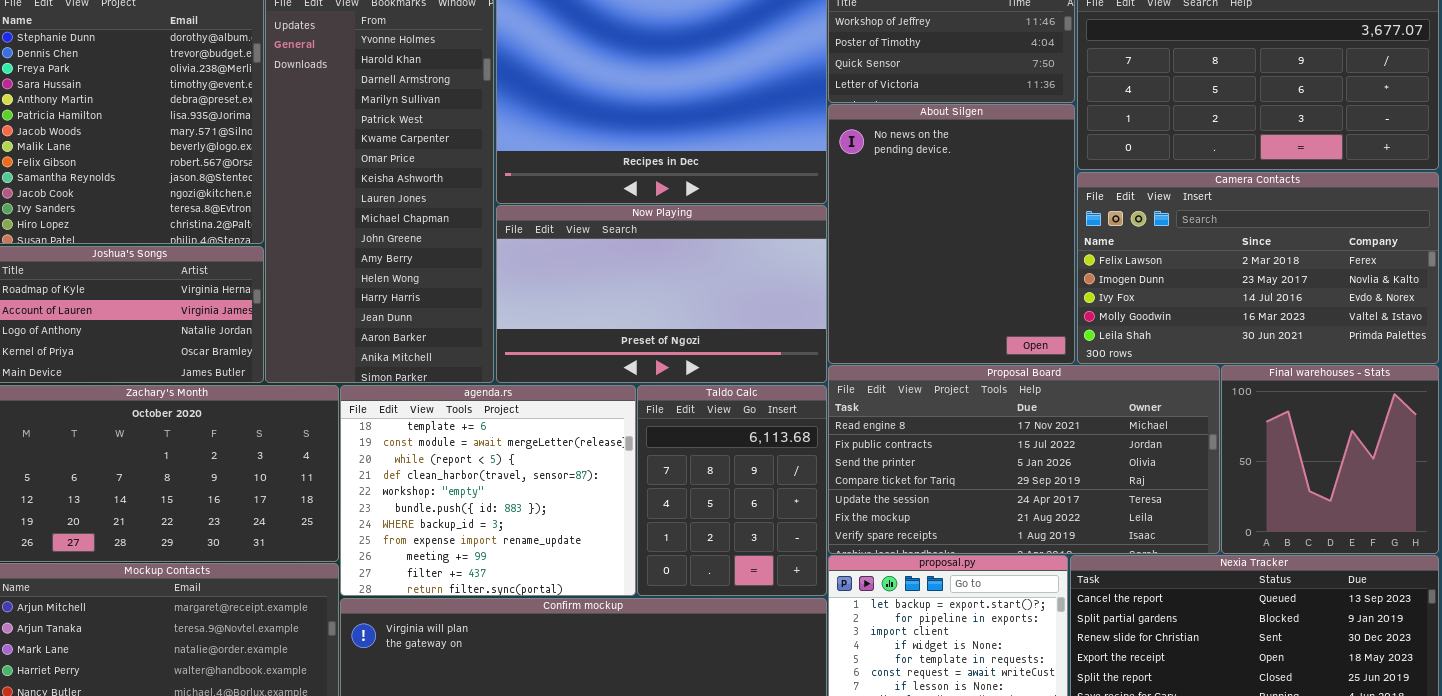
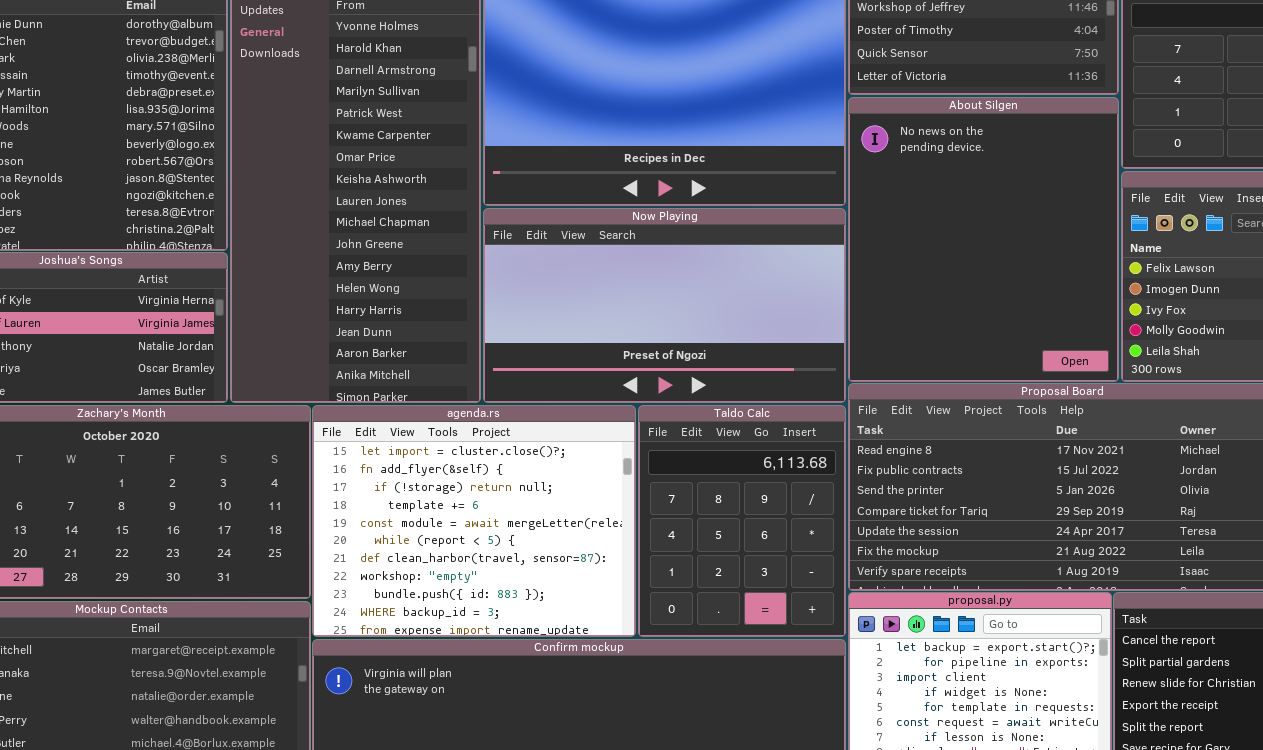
agenda.rs: [340,385,636,596] -> [312,405,636,637], scrolled up 3 rows

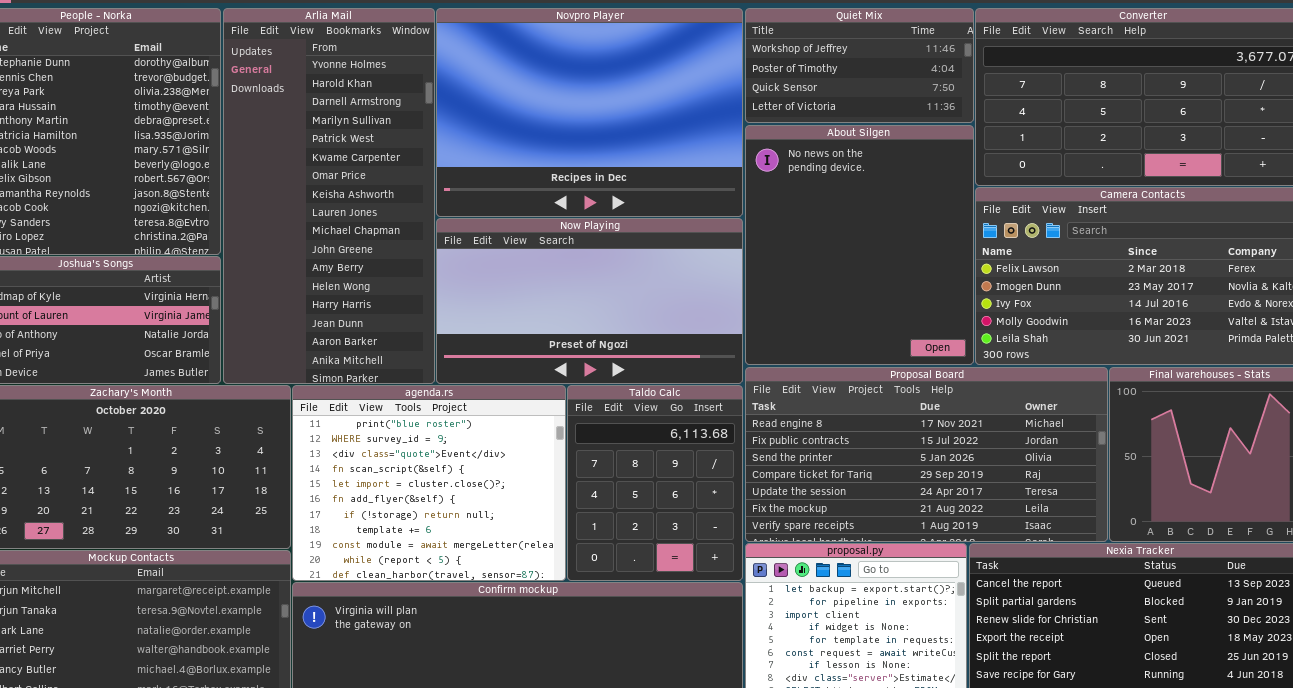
agenda.rs: [312,405,636,637] -> [292,385,566,581], scrolled up 4 rows

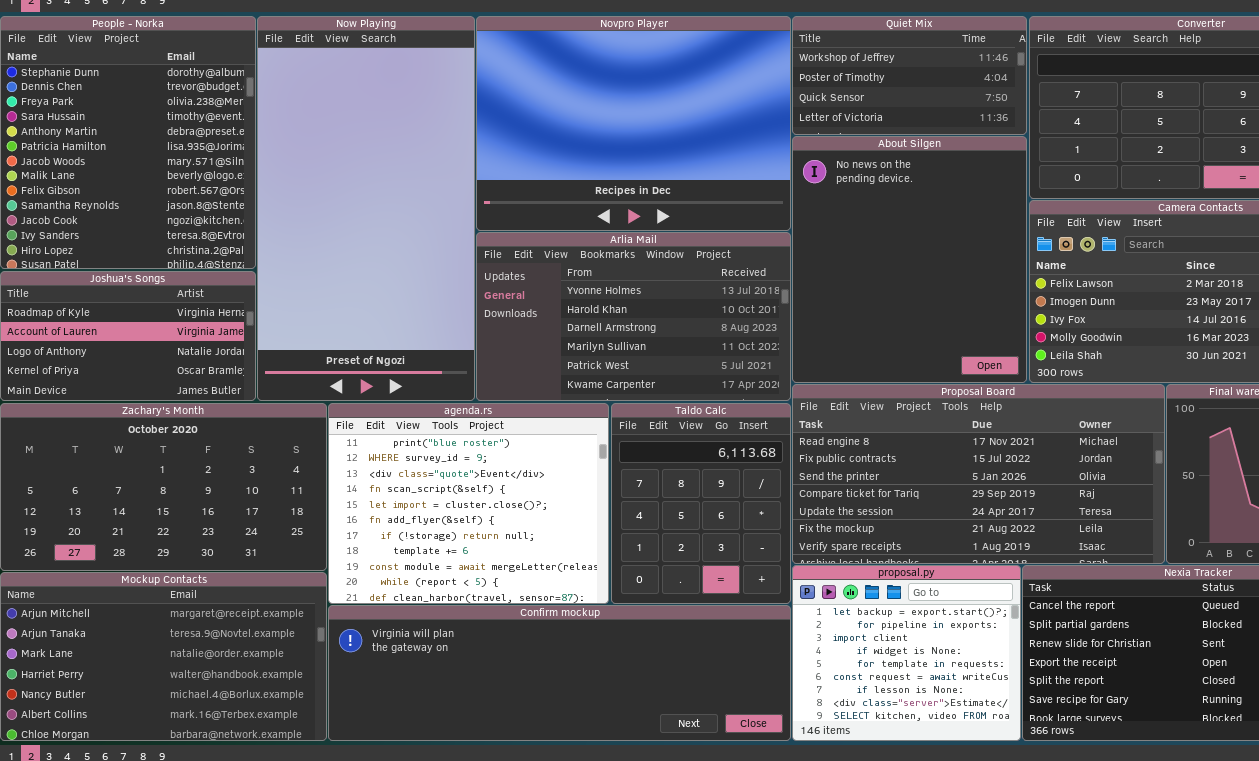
Arlia Mail: [223,8,435,384] -> [476,232,791,401], moved, resized
Now Playing: [436,218,743,384] -> [257,16,475,401], moved, resized

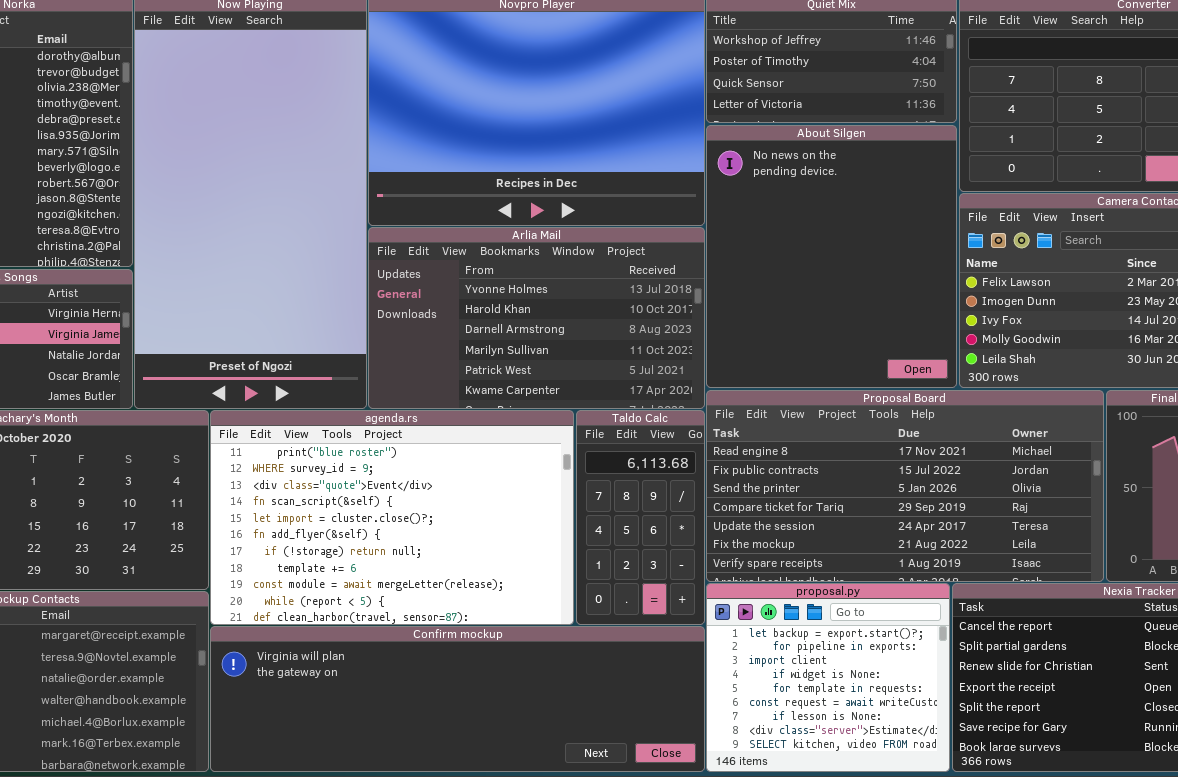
agenda.rs: [328,403,609,604] -> [210,410,574,625], resized
Taldo Calc: [611,403,791,604] -> [576,410,705,625], resized

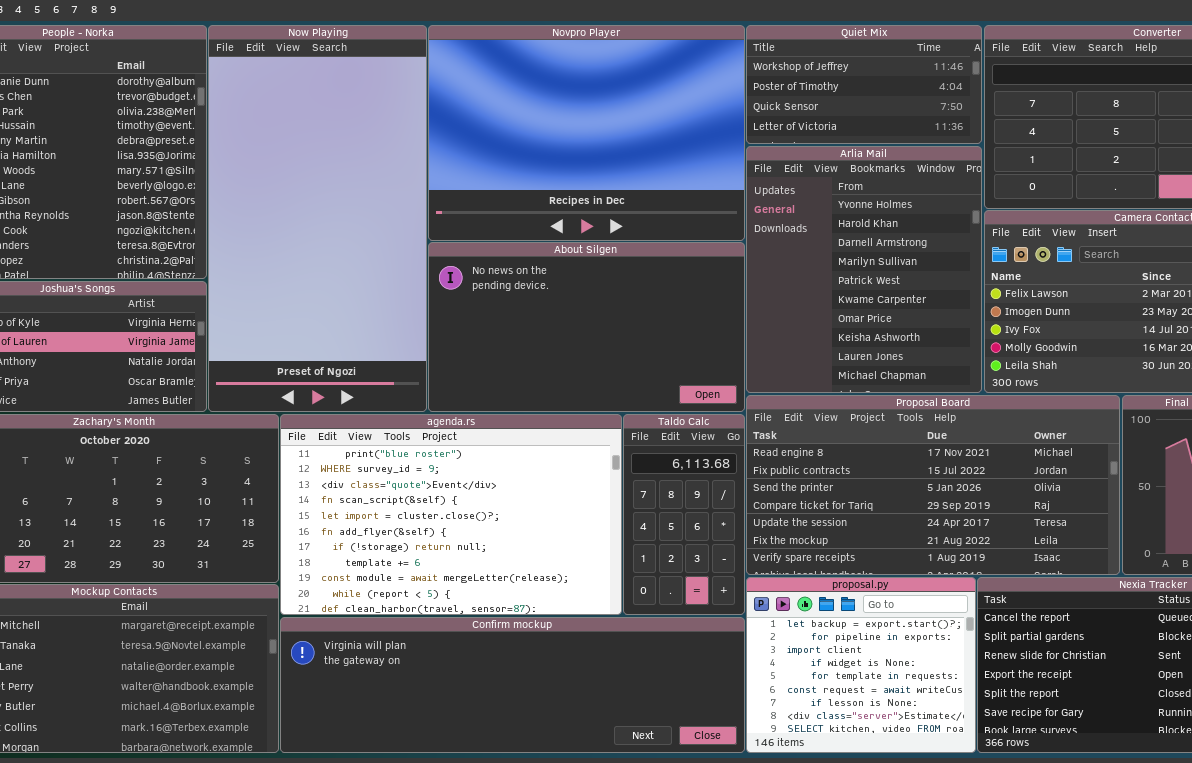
About Silgen: [706,125,957,388] -> [428,242,745,412], moved, resized
Arlia Mail: [368,227,705,409] -> [746,146,982,393], moved, resized

